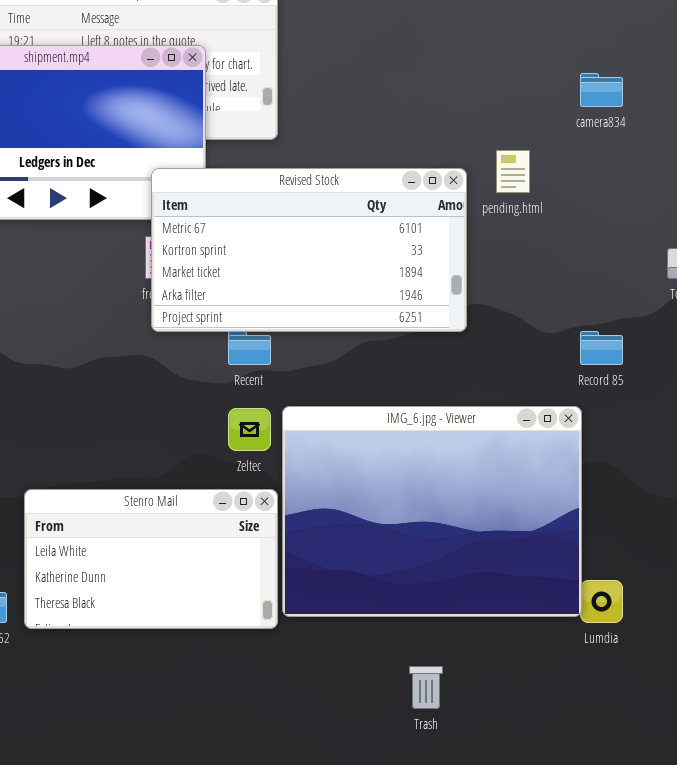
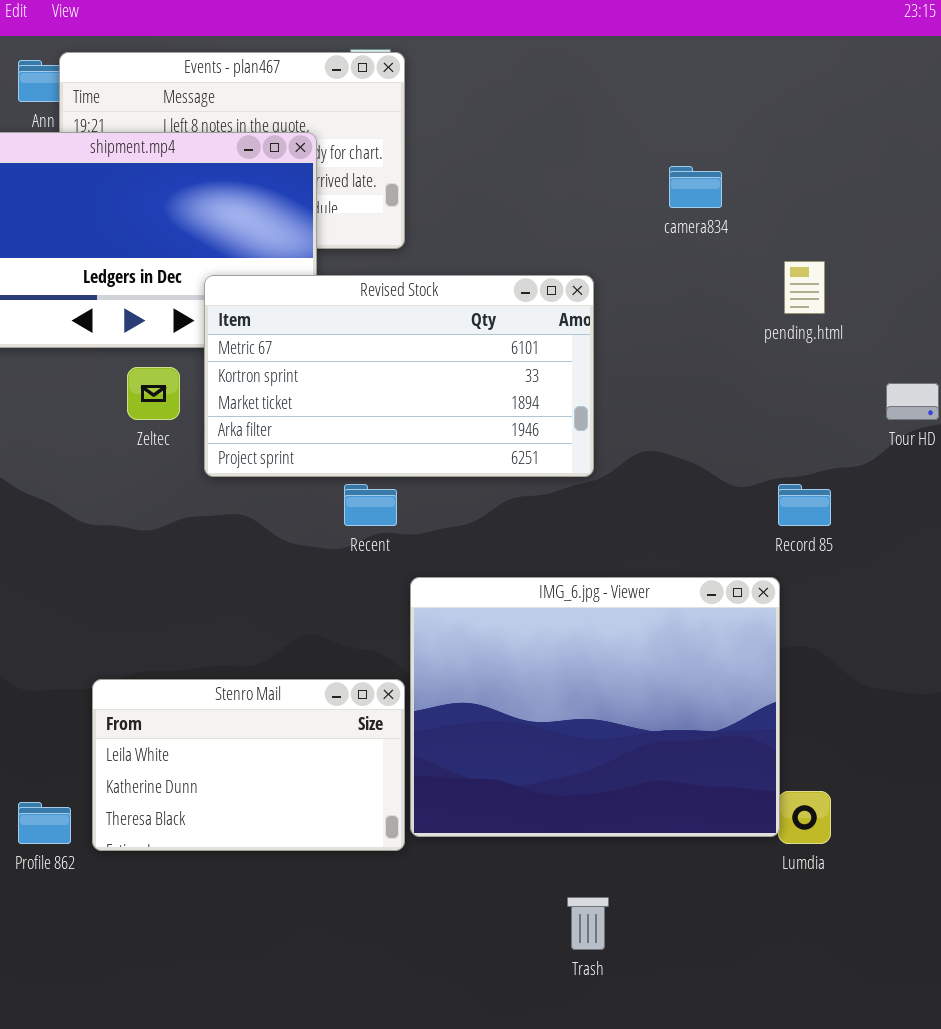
camera834: [580,73,623,107] -> [669,166,722,208], moved
pending.html: [496,150,530,193] -> [784,261,825,314], moved
Revised Stock: [151,168,467,332] -> [204,275,594,477], moved
Zeltec: [228,408,271,451] -> [127,367,180,420], moved

